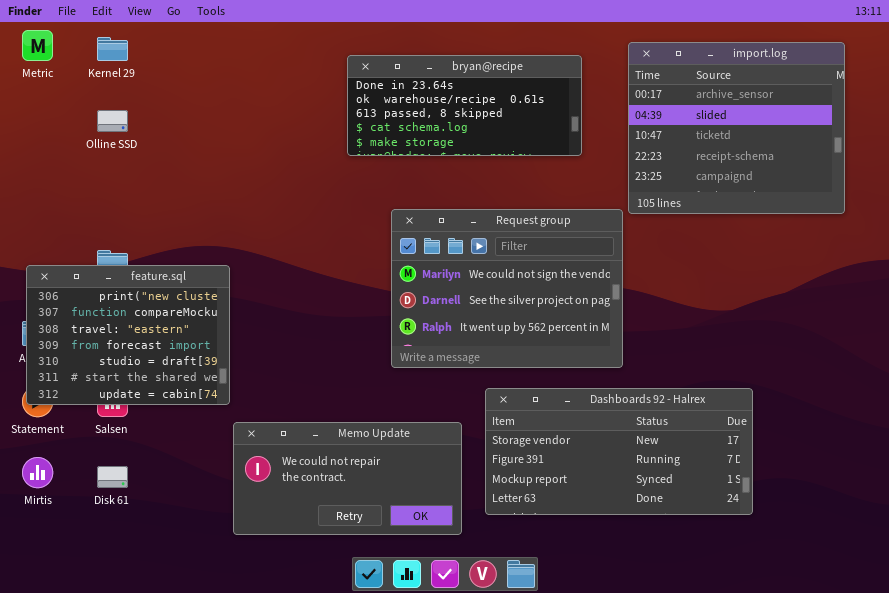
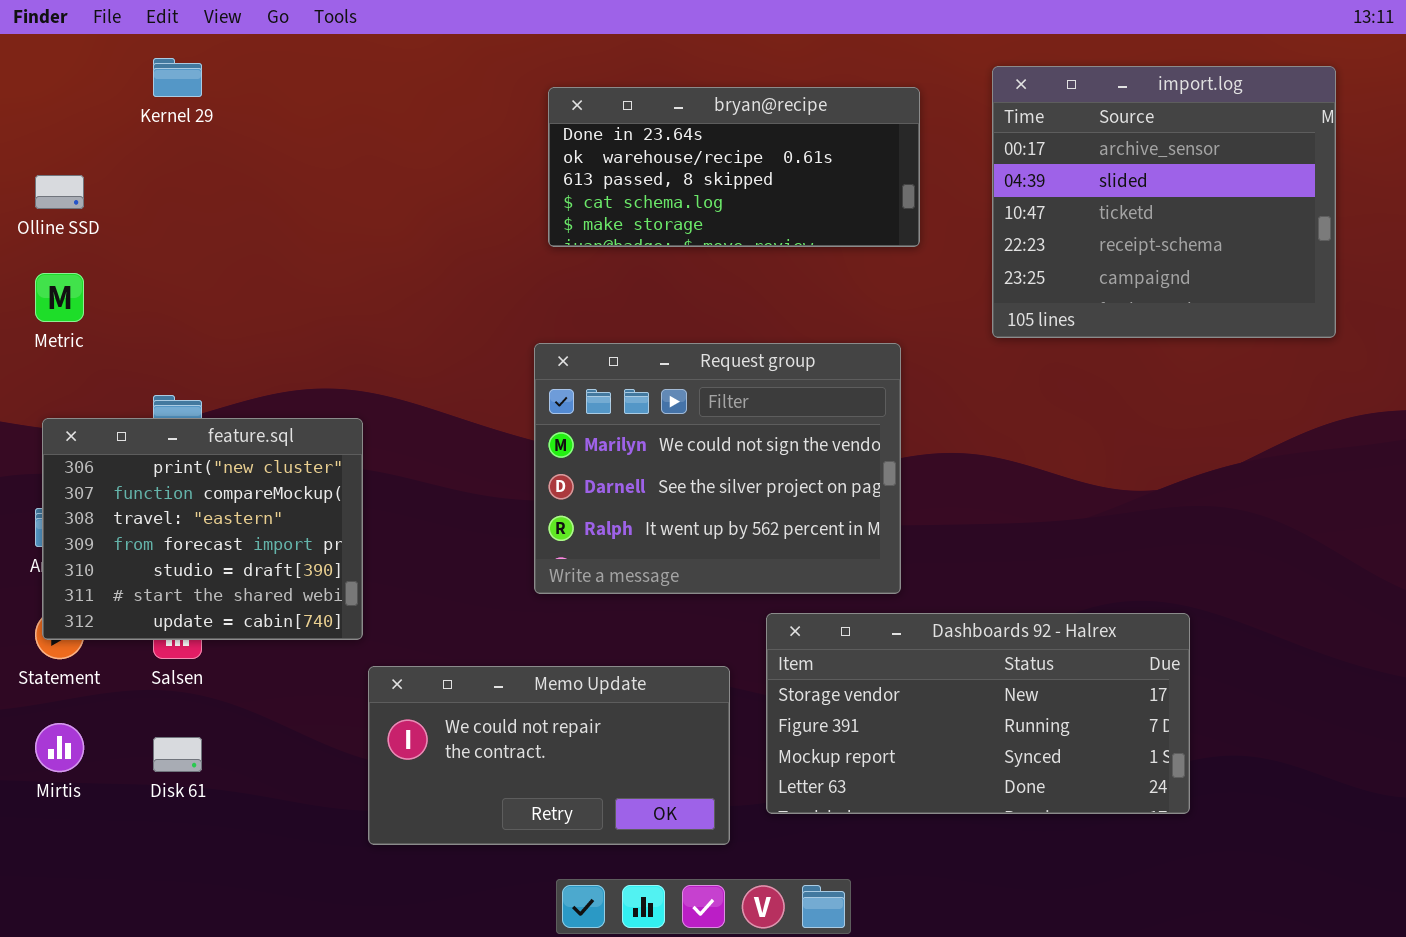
Metric: [22,30,53,61] -> [35,273,84,322], moved
Olline SSD: [97,110,128,132] -> [35,175,84,209], moved
Request group: [391,209,623,368] -> [534,343,901,594], moved

